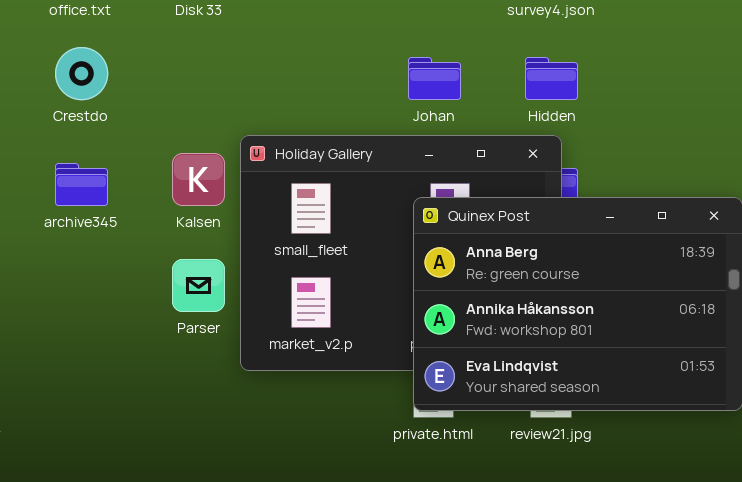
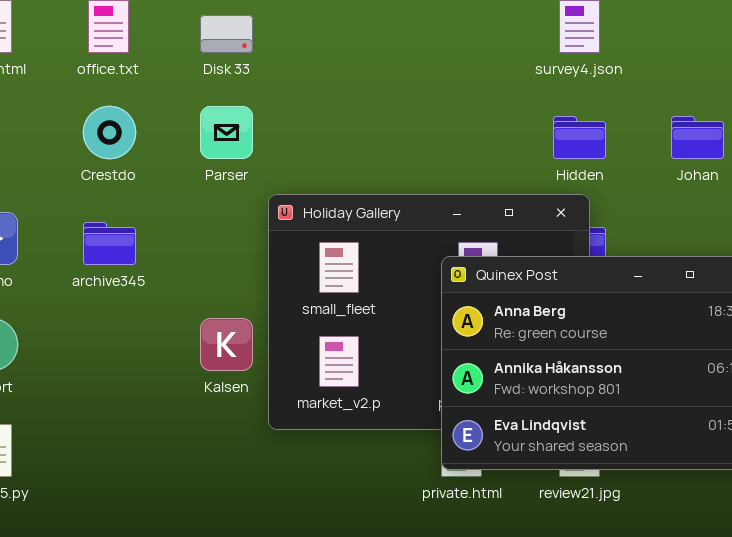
Johan: [408,57,461,100] -> [671,116,724,159], moved
Kalsen: [172,153,225,206] -> [200,318,253,371], moved
Parser: [172,259,225,312] -> [200,106,253,159], moved

